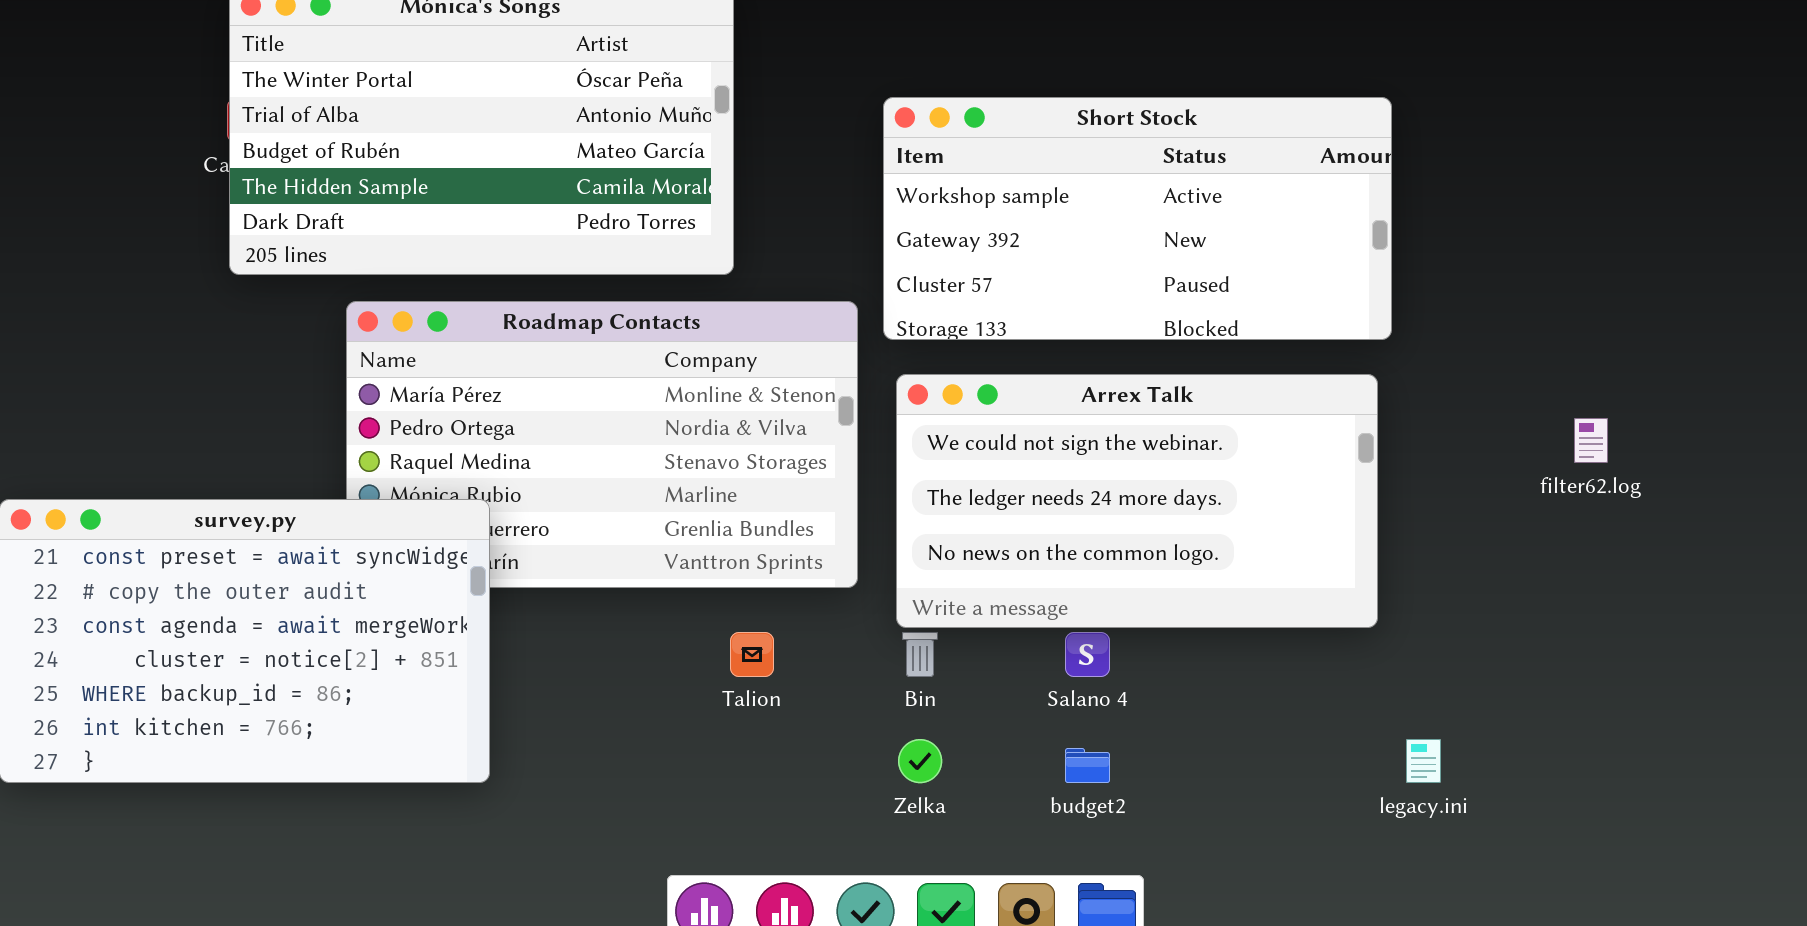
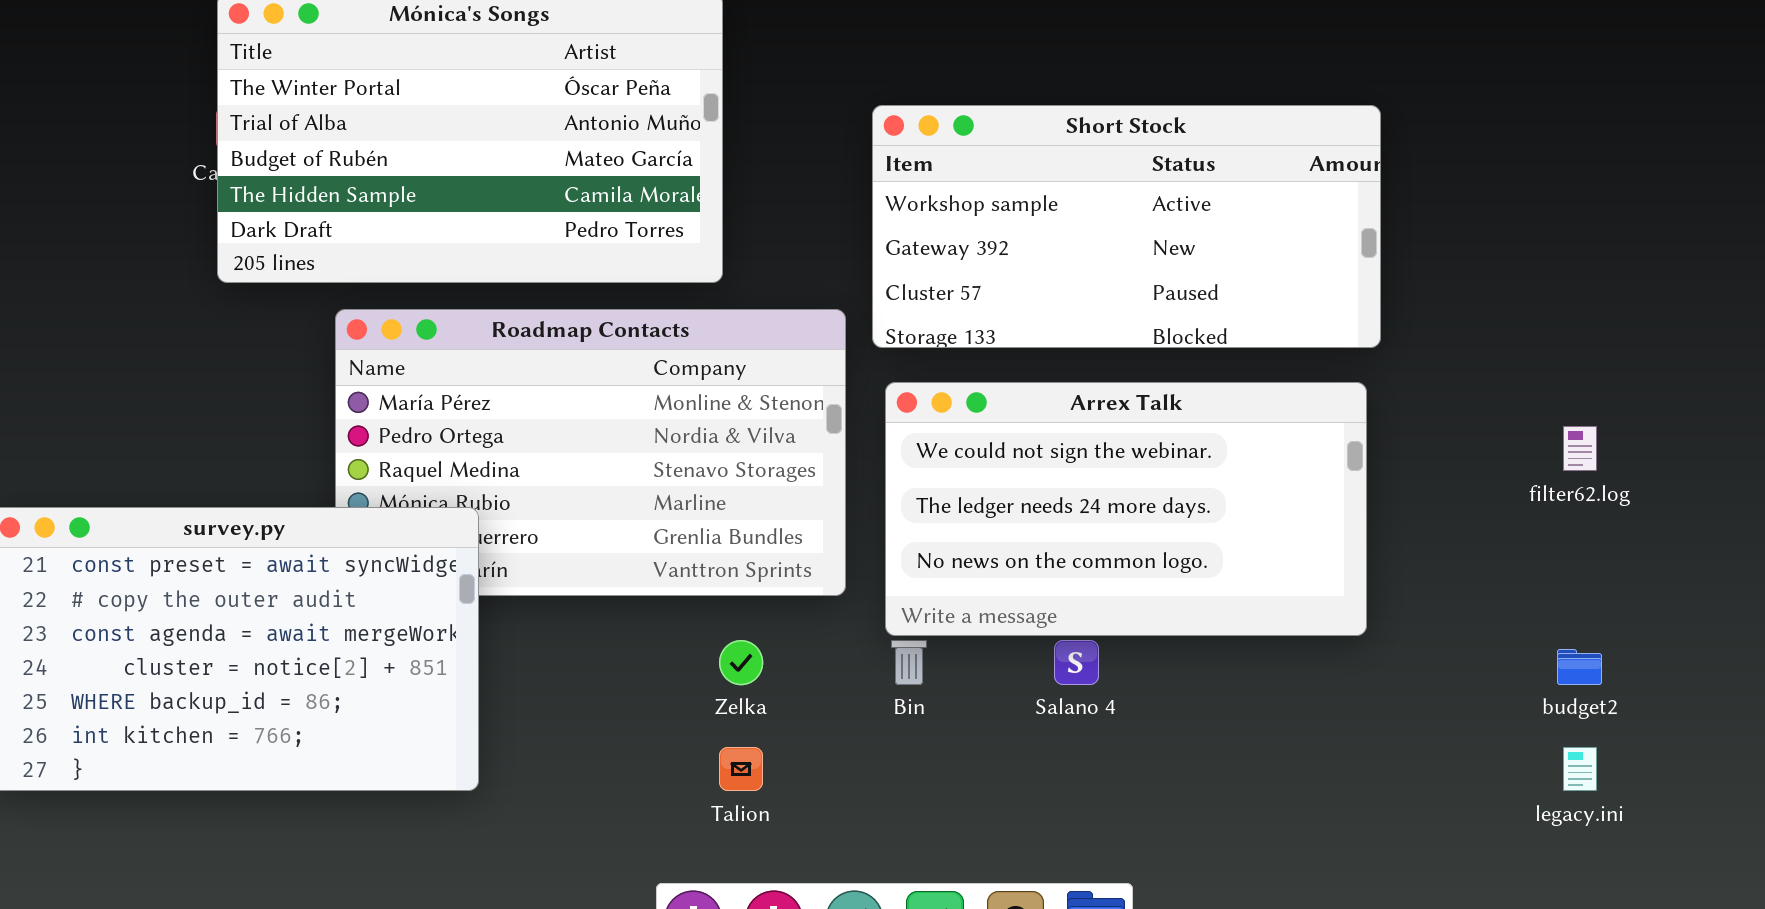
Talion: [730,632,774,677] -> [719,747,763,791], moved
Zelka: [898,739,942,783] -> [719,640,763,685], moved
legacy.ini: [1406,739,1441,783] -> [1563,747,1597,791], moved
budget2: [1065,748,1110,783] -> [1557,649,1602,685], moved

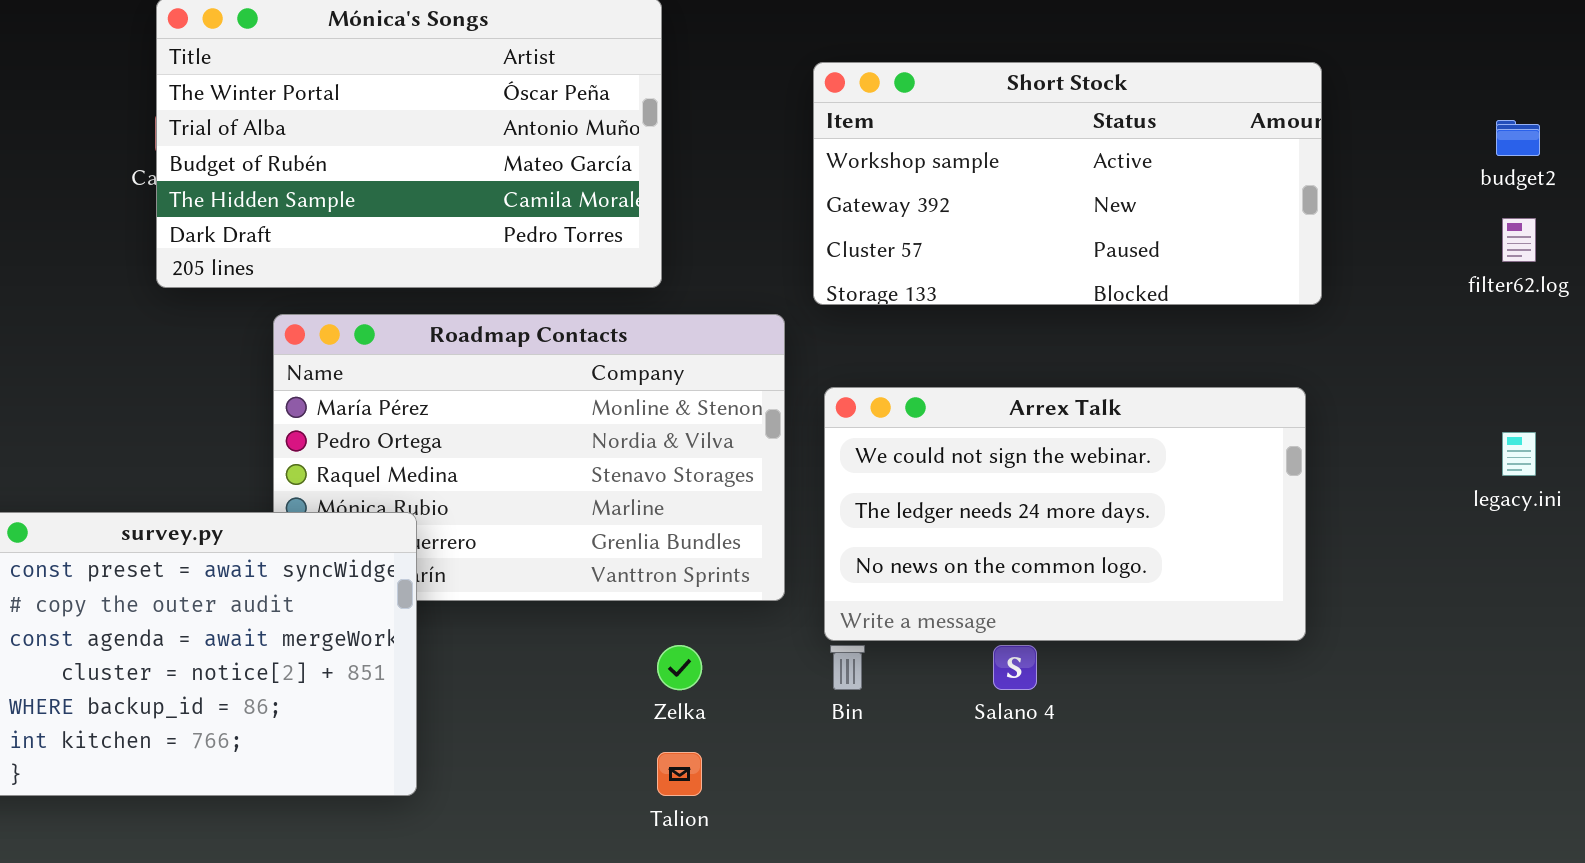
Short Stock: [872,105,1381,348] -> [813,62,1322,305], moved
filter62.log: [1563,426,1597,471] -> [1502,218,1536,262], moved
budget2: [1557,649,1602,685] -> [1496,120,1540,156], moved
legacy.ini: [1563,747,1597,791] -> [1502,432,1536,476], moved

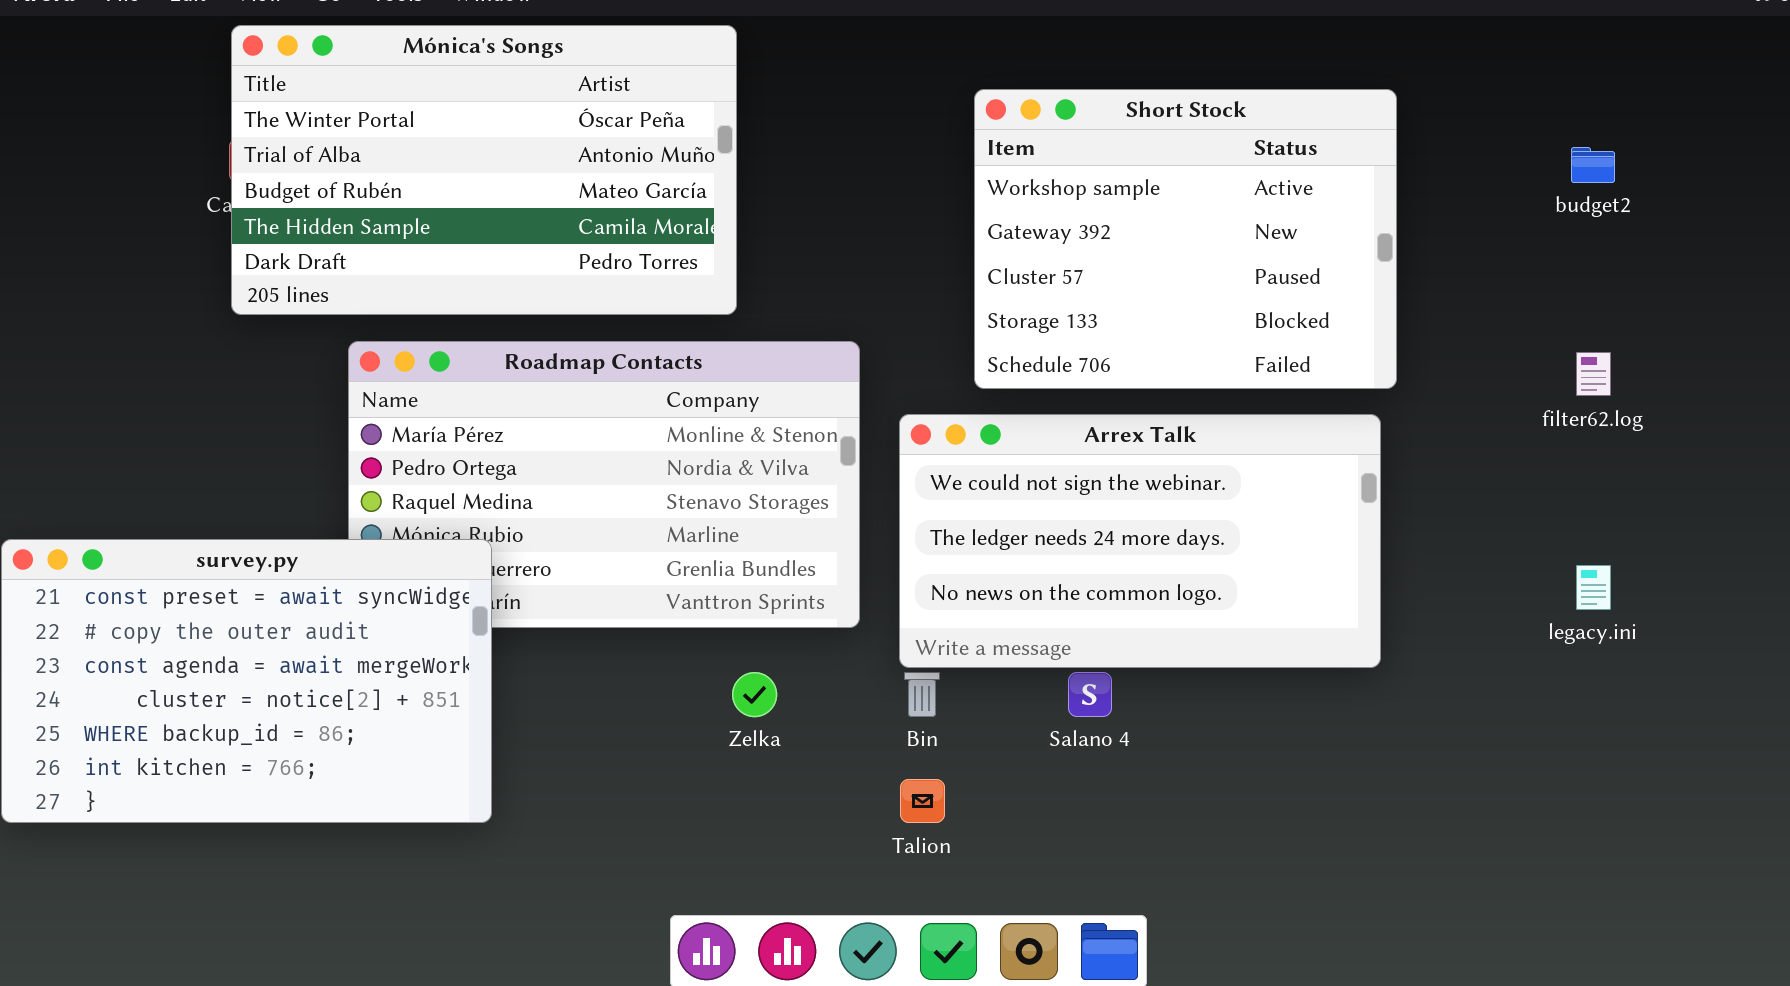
Short Stock: [813,62,1322,305] -> [974,89,1397,389], resized
filter62.log: [1502,218,1536,262] -> [1576,352,1611,396], moved
legacy.ini: [1502,432,1536,476] -> [1576,565,1611,610], moved
Talion: [657,752,702,796] -> [900,779,945,823], moved

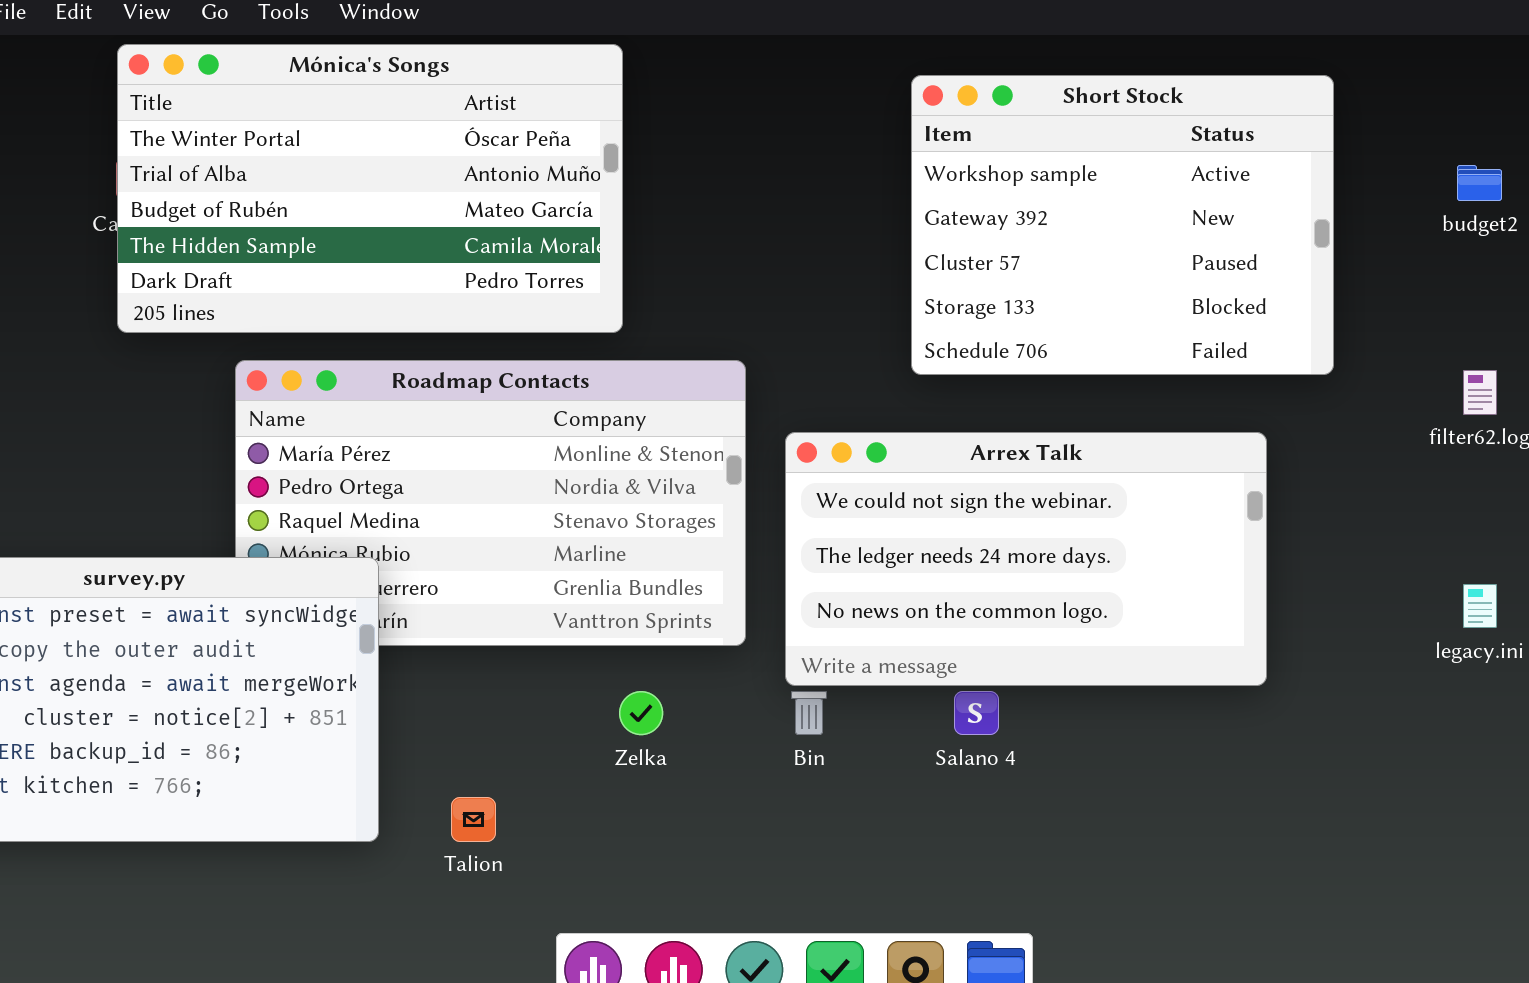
Short Stock: [974,89,1397,389] -> [911,75,1334,375], moved
Talion: [900,779,945,823] -> [451,797,496,842], moved

